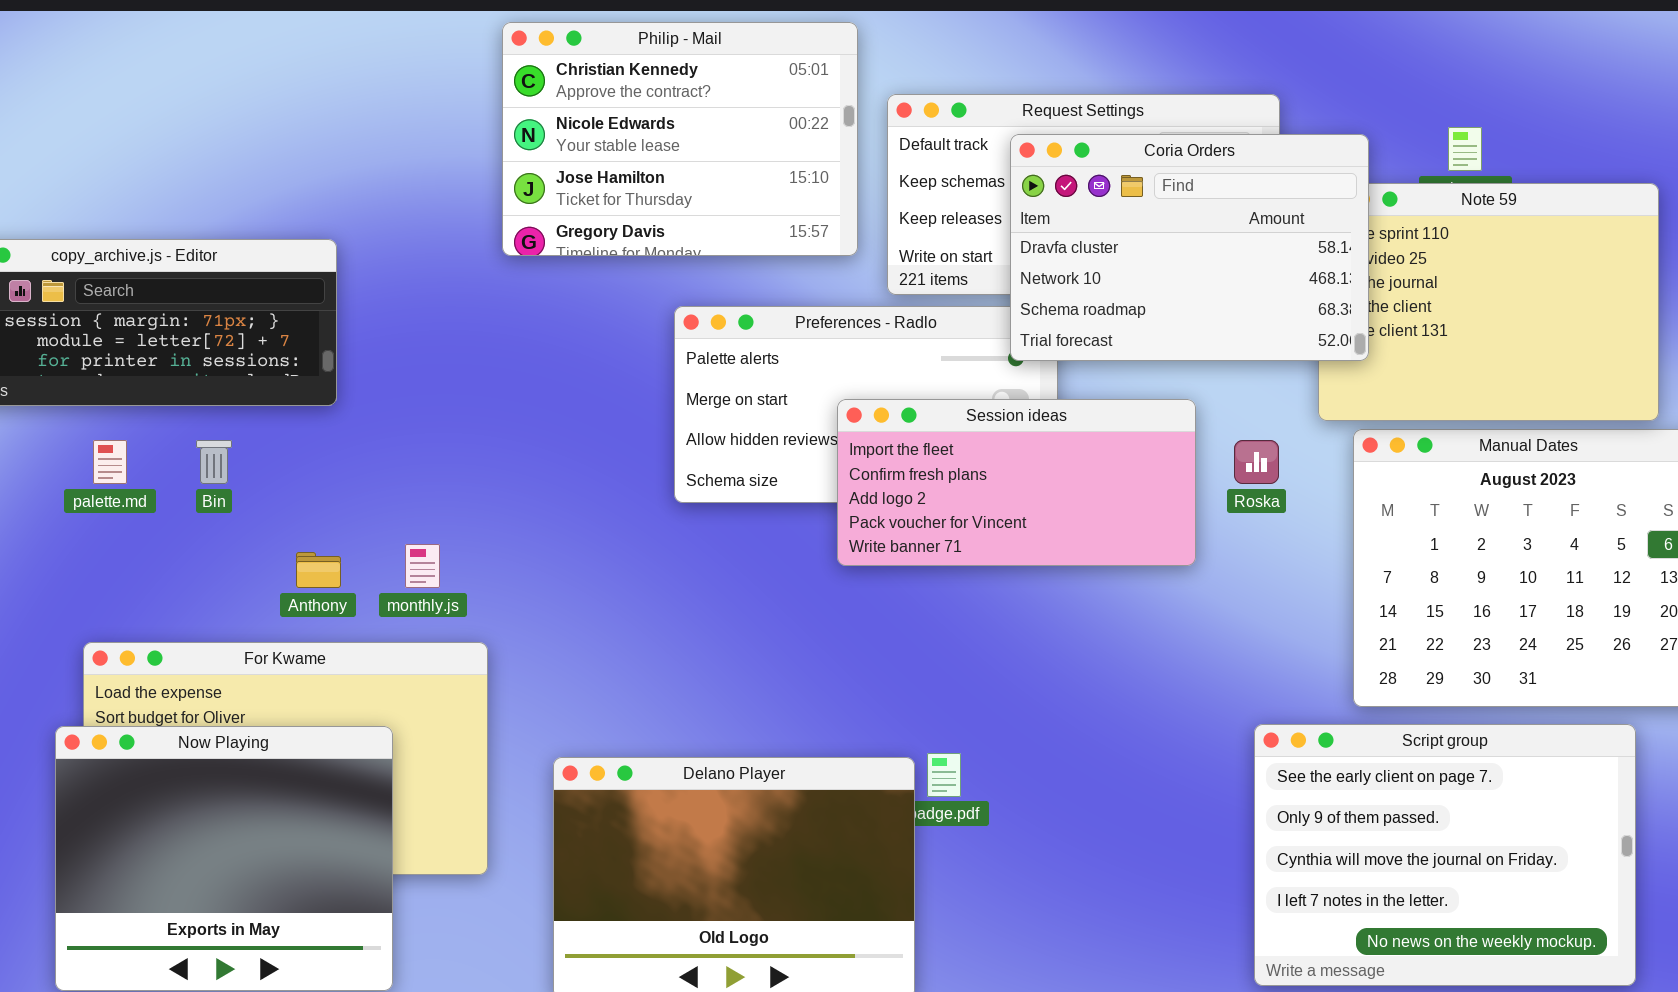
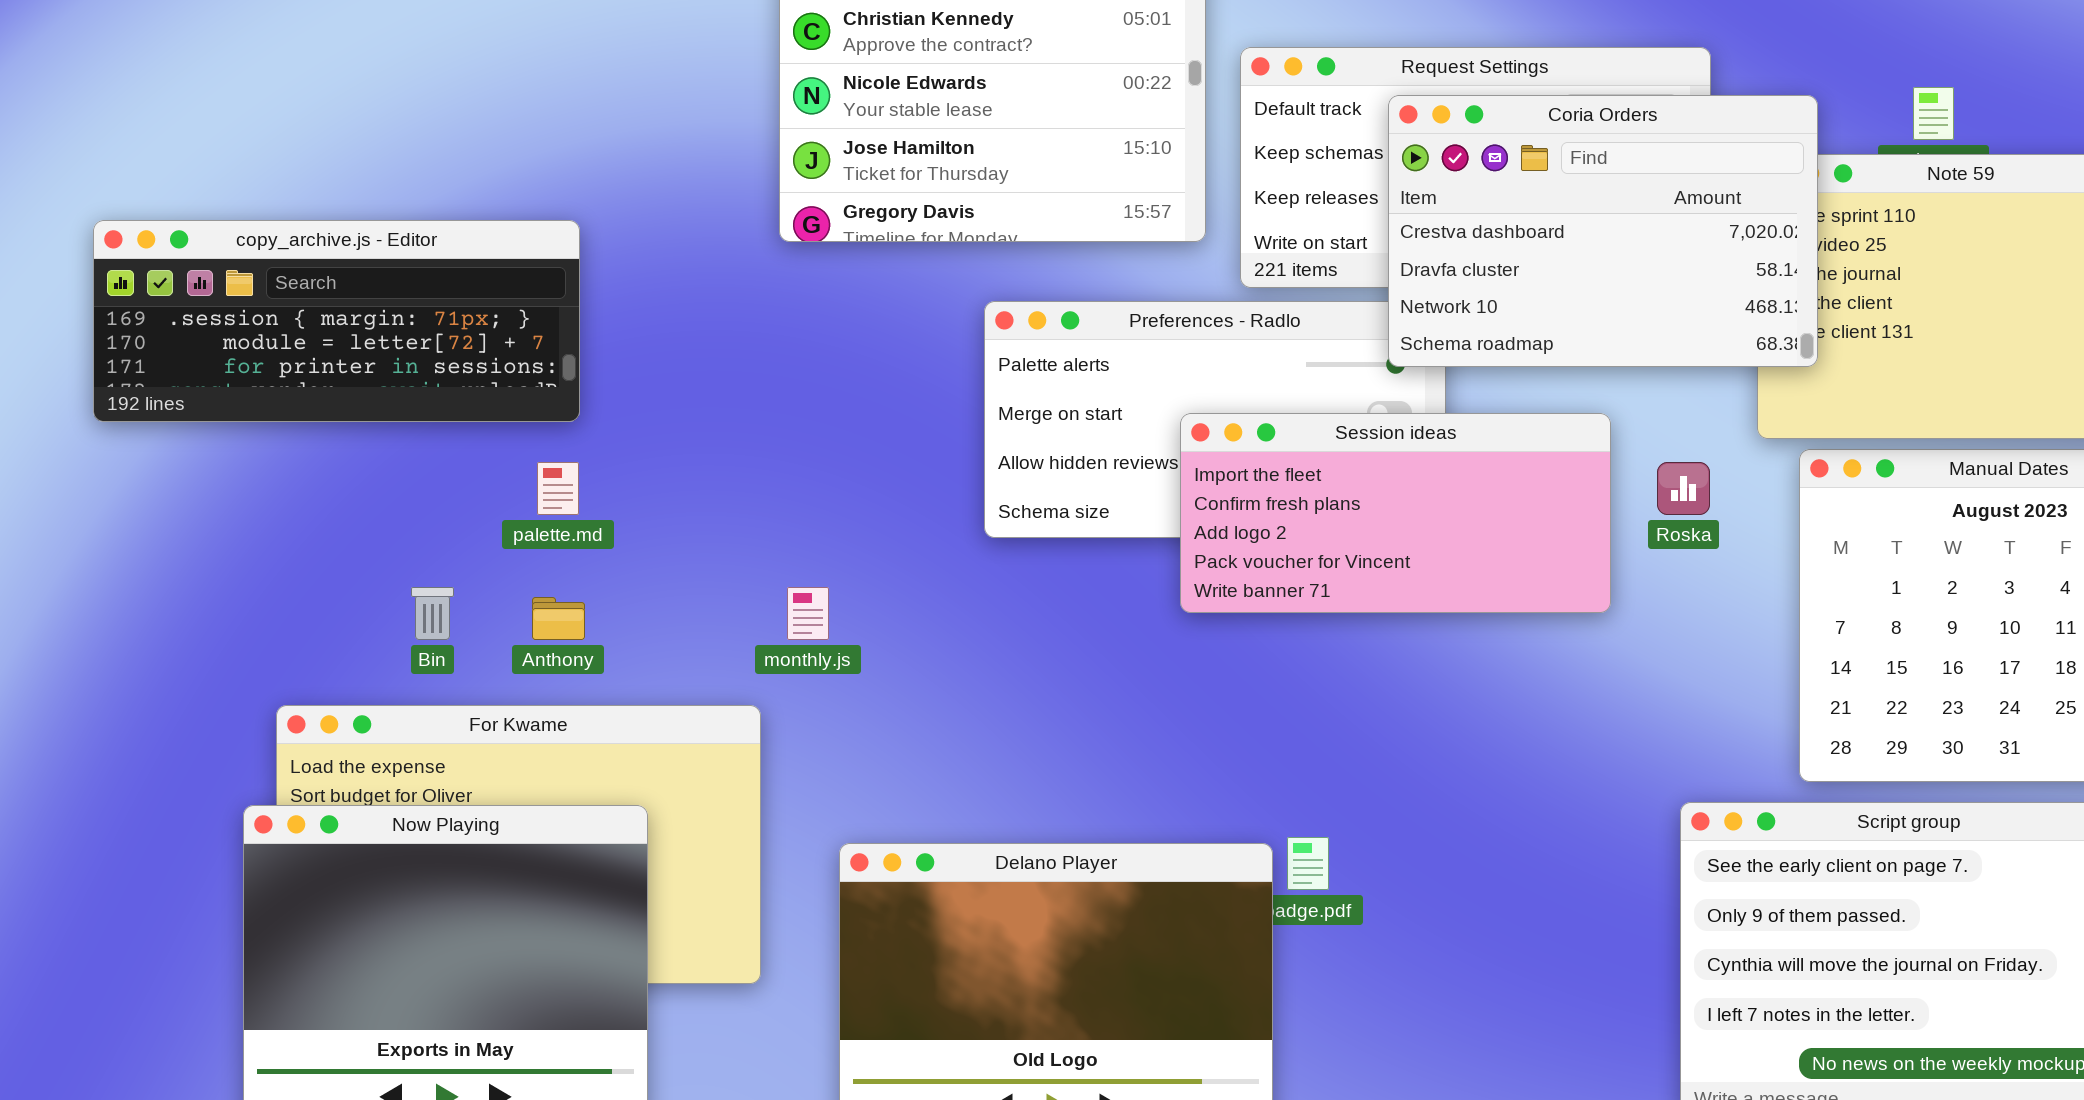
Coria Orders: [1010,134,1369,361] -> [1388,95,1818,367], scrolled up 1 row
palette.md: [93,440,127,484] -> [537,462,579,515], moved
Bin: [196,440,232,484] -> [411,587,454,640], moved
monthly.js: [405,544,440,588] -> [787,587,829,640], moved

